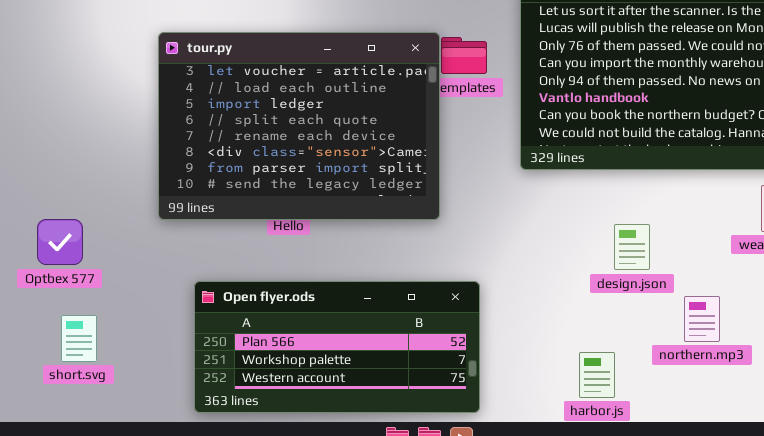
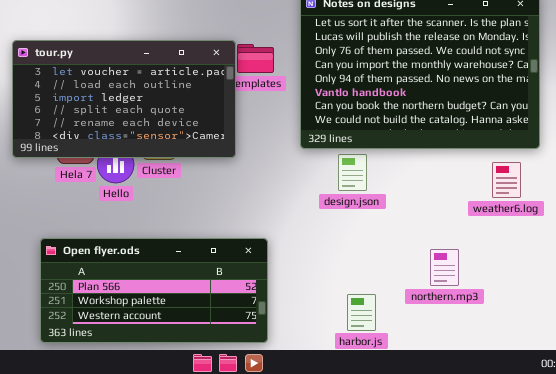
tour.py: [158,32,440,220] -> [12,40,236,158], resized
design.json: [614,224,650,270] -> [338,154,367,191], moved

